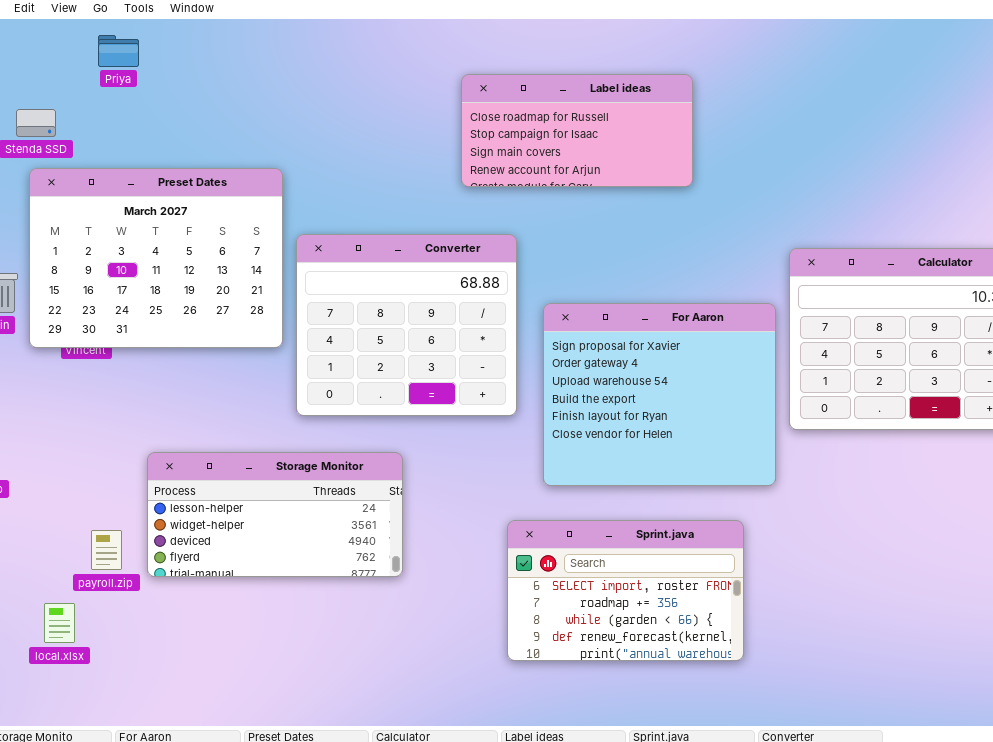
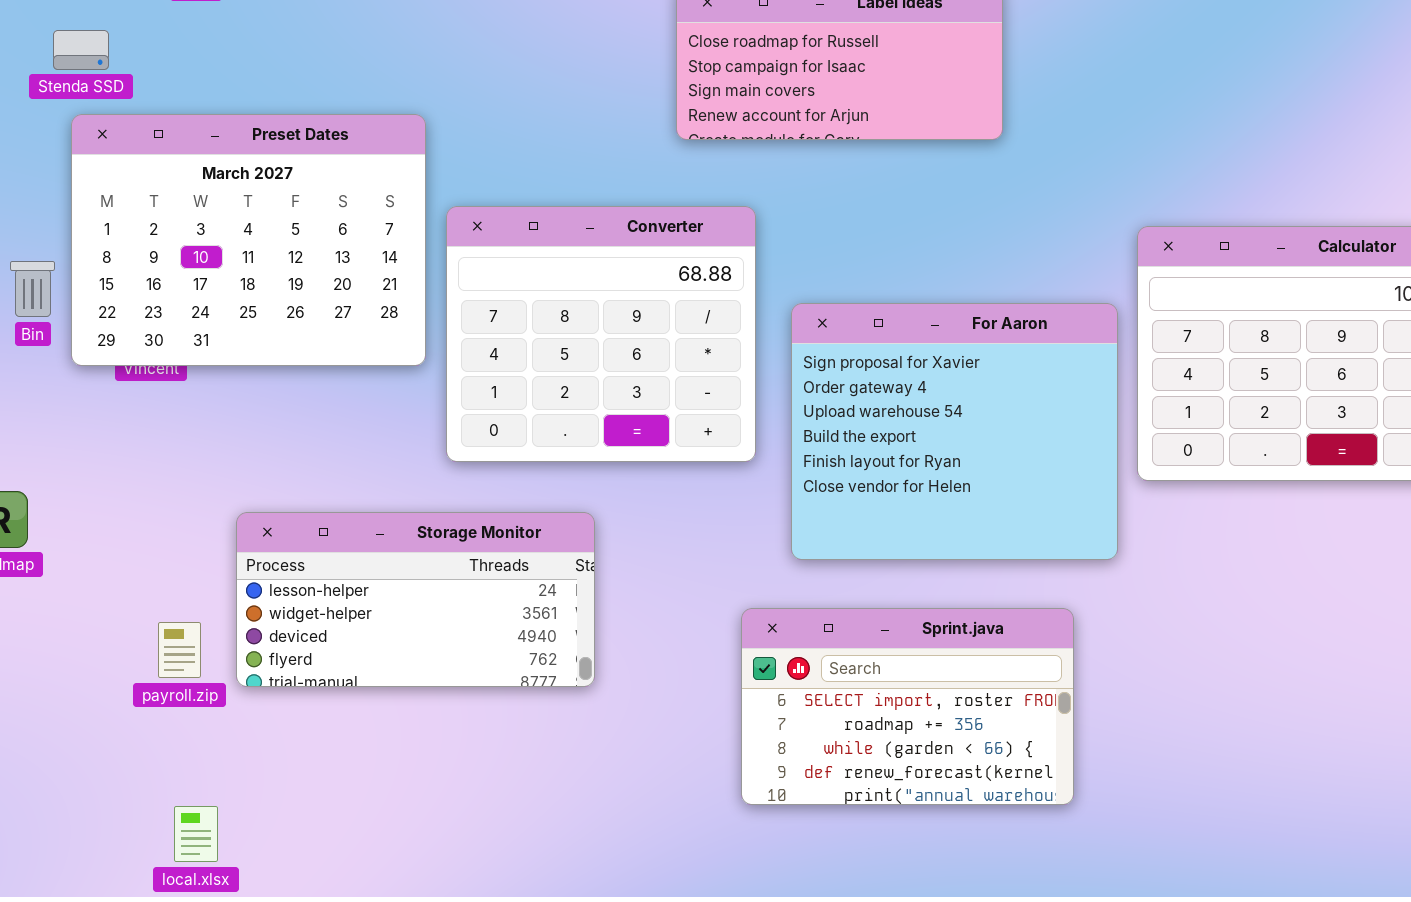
local.xlsx: [44,603,75,643] -> [174,806,218,862], moved

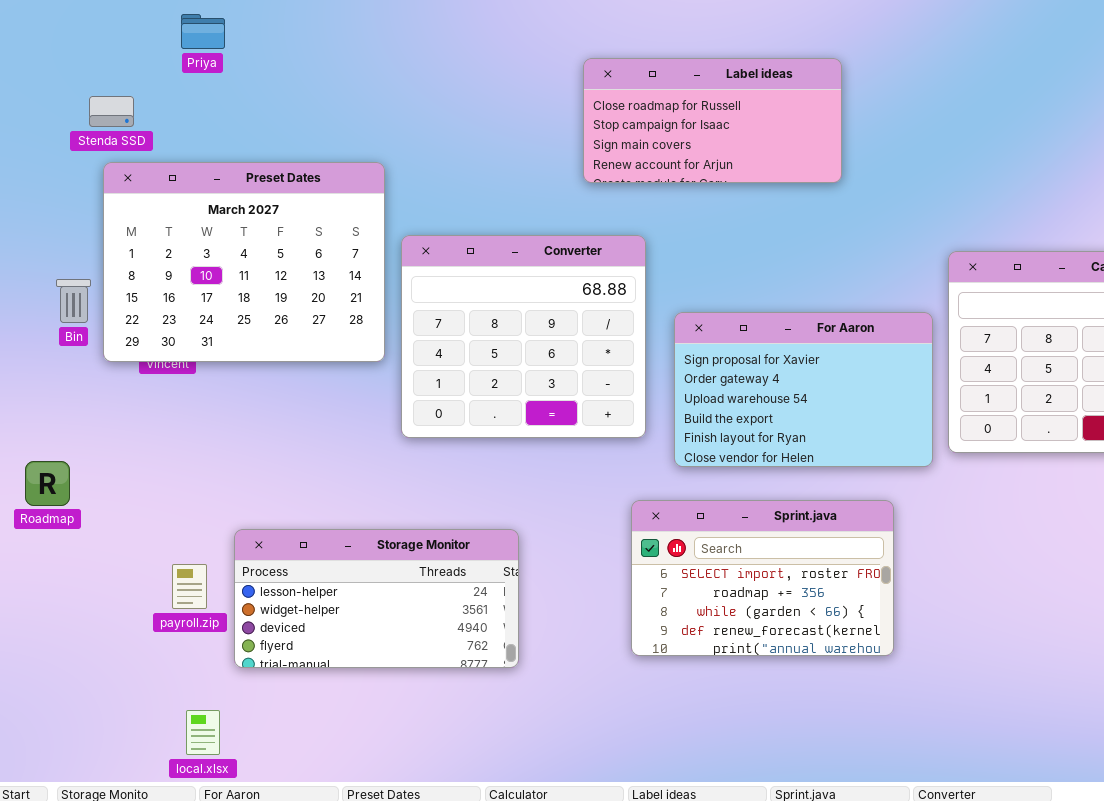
For Aaron: [791,303,1118,560] -> [674,312,933,467], resized
Storage Monitor: [236,512,595,687] -> [234,529,519,668], moved
Sprint.java: [741,608,1074,805] -> [631,500,894,656], moved

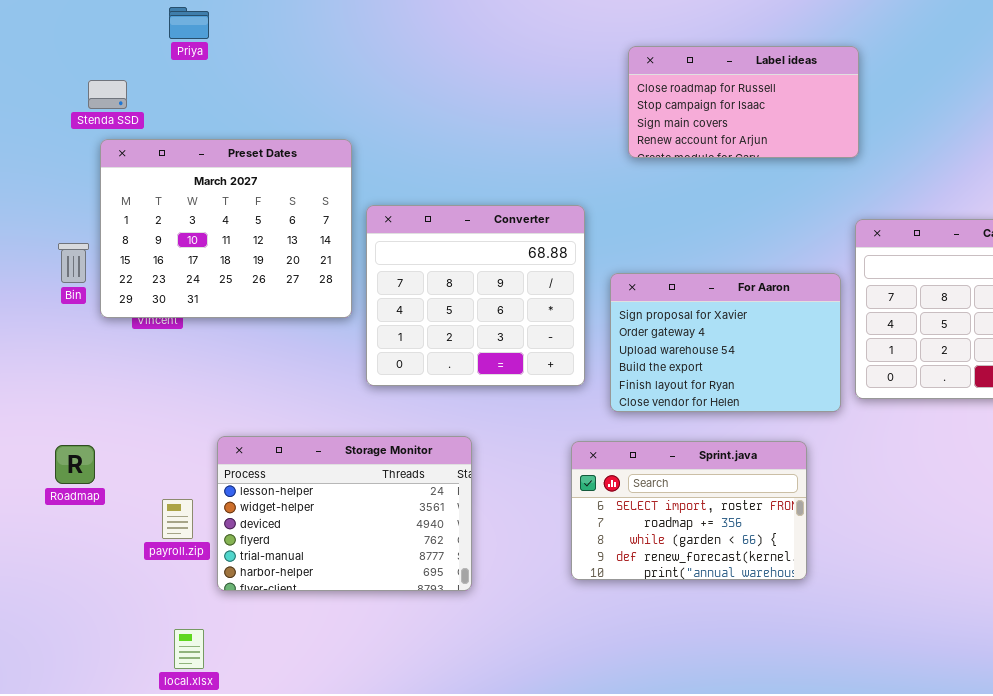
Label ideas: [583,58,842,183] -> [628,46,859,158], moved
Roadmap: [25,461,70,506] -> [55,445,95,484], moved
Storage Monitor: [234,529,519,668] -> [217,436,472,591], resized

